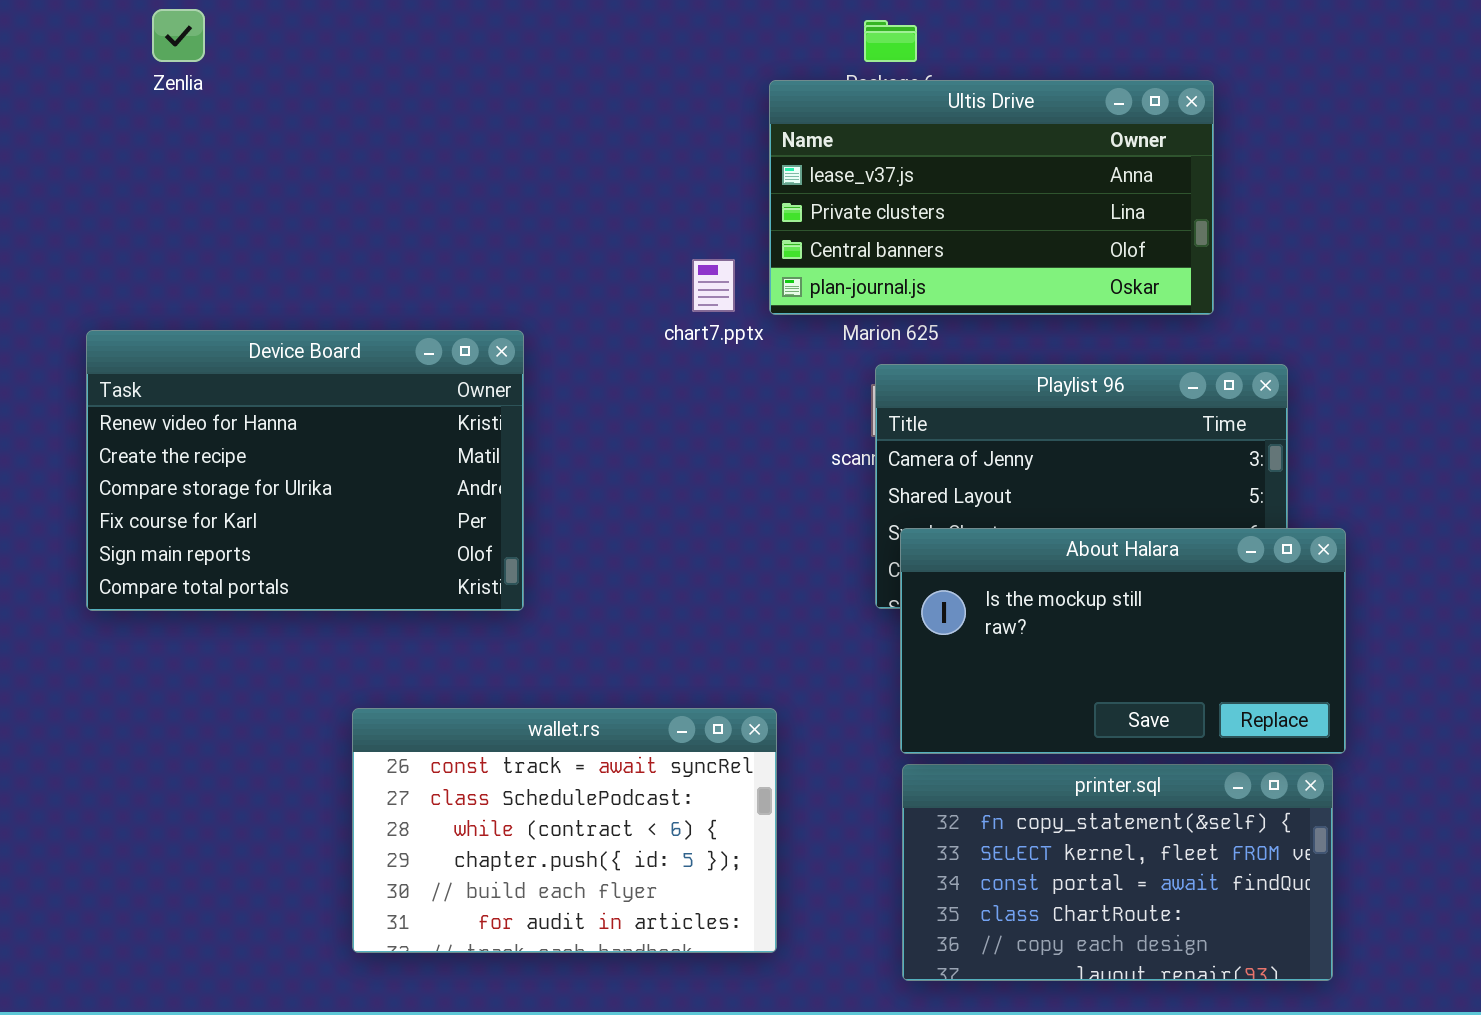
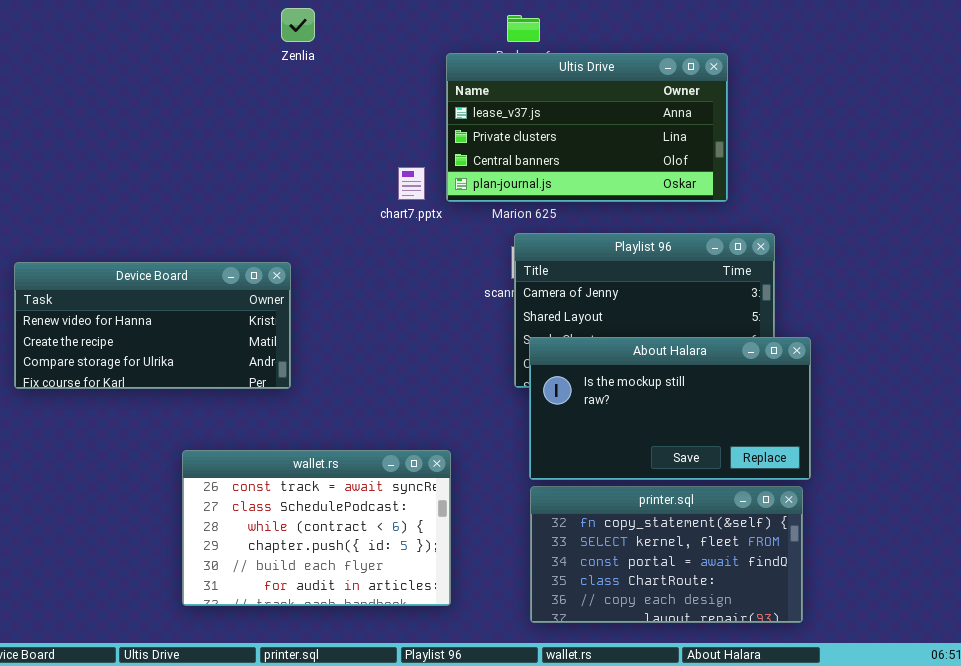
Zenlia: [152,9,205,62] -> [281,8,315,42], moved
Device Board: [86,330,524,611] -> [14,262,291,389], resized

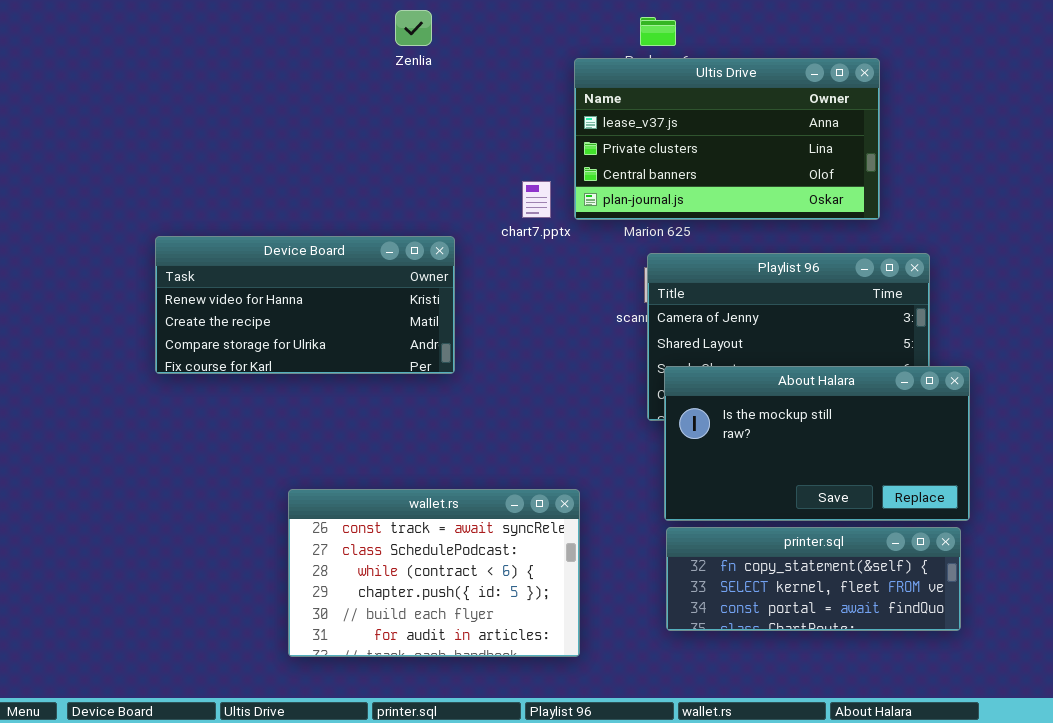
Device Board: [14,262,291,389] -> [155,236,455,374], moved
printer.sql: [530,486,803,623] -> [666,527,961,631], resized

